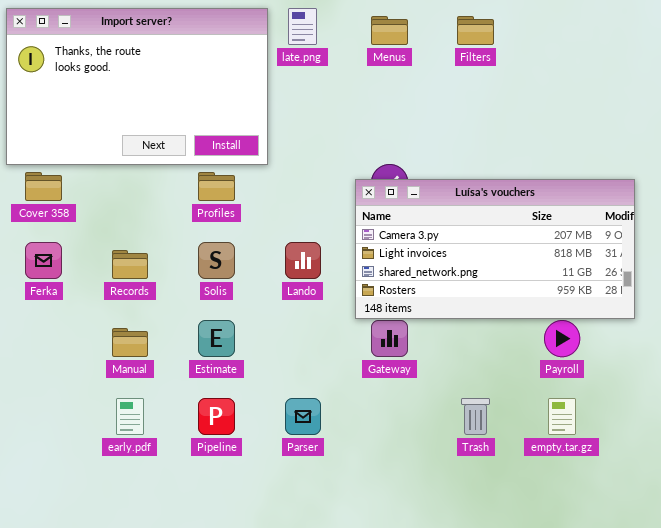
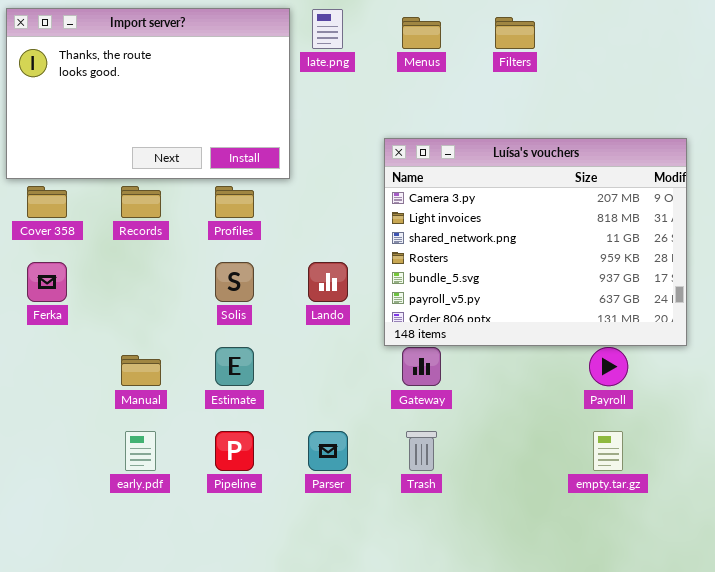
Luísa's vouchers: [355,179,635,319] -> [384,138,687,346], resized
Records: [112,250,148,279] -> [121,186,161,218], moved
Trash: [461,398,490,435] -> [406,431,437,471], moved

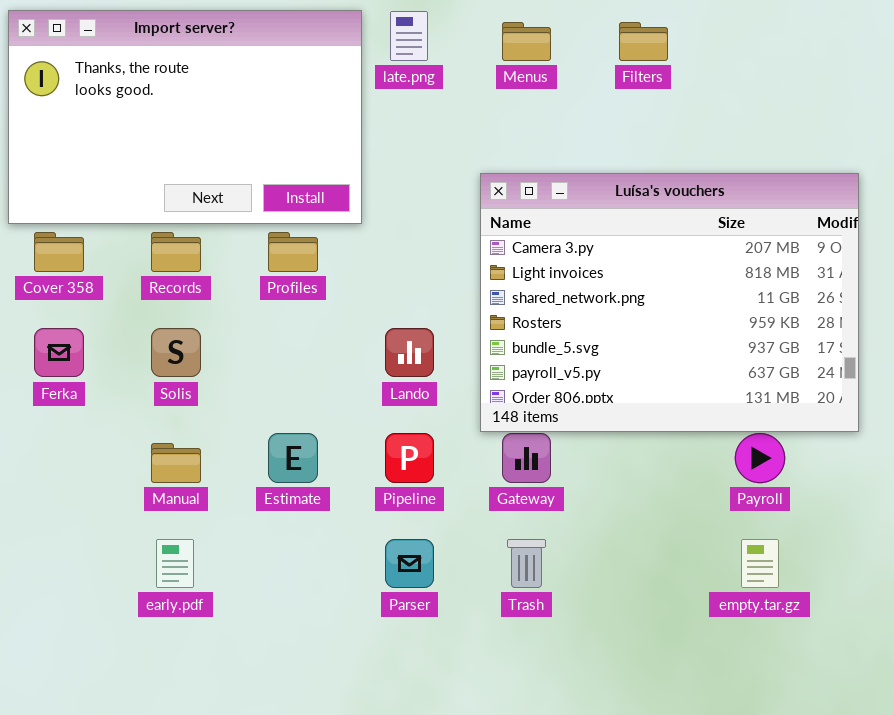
Solis: [215,262,254,302] -> [151,328,201,377], moved
Pipeline: [215,431,254,471] -> [385,433,434,483], moved

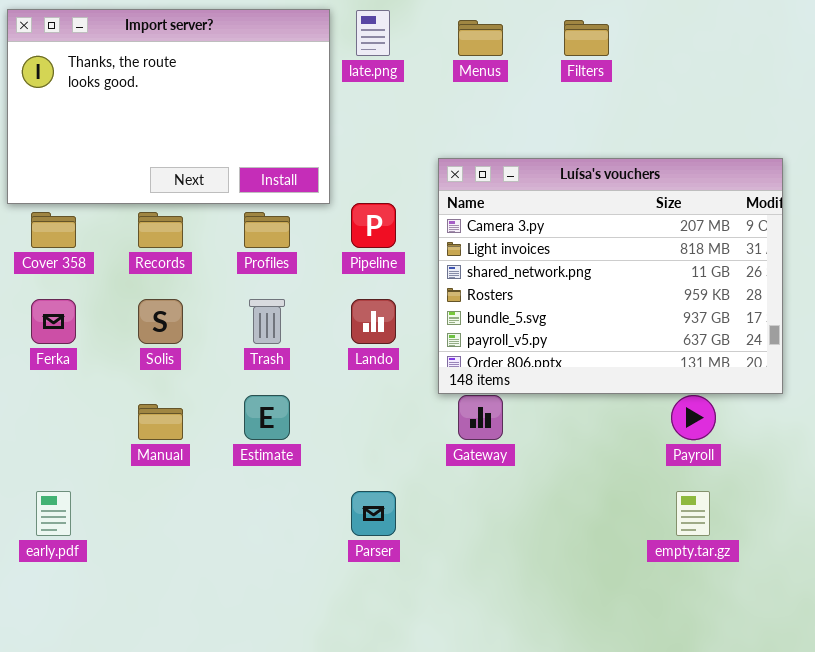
Pipeline: [385,433,434,483] -> [351,203,396,248], moved
early.pdf: [156,539,194,588] -> [36,491,71,536], moved
Trash: [507,539,546,588] -> [249,299,285,344], moved

